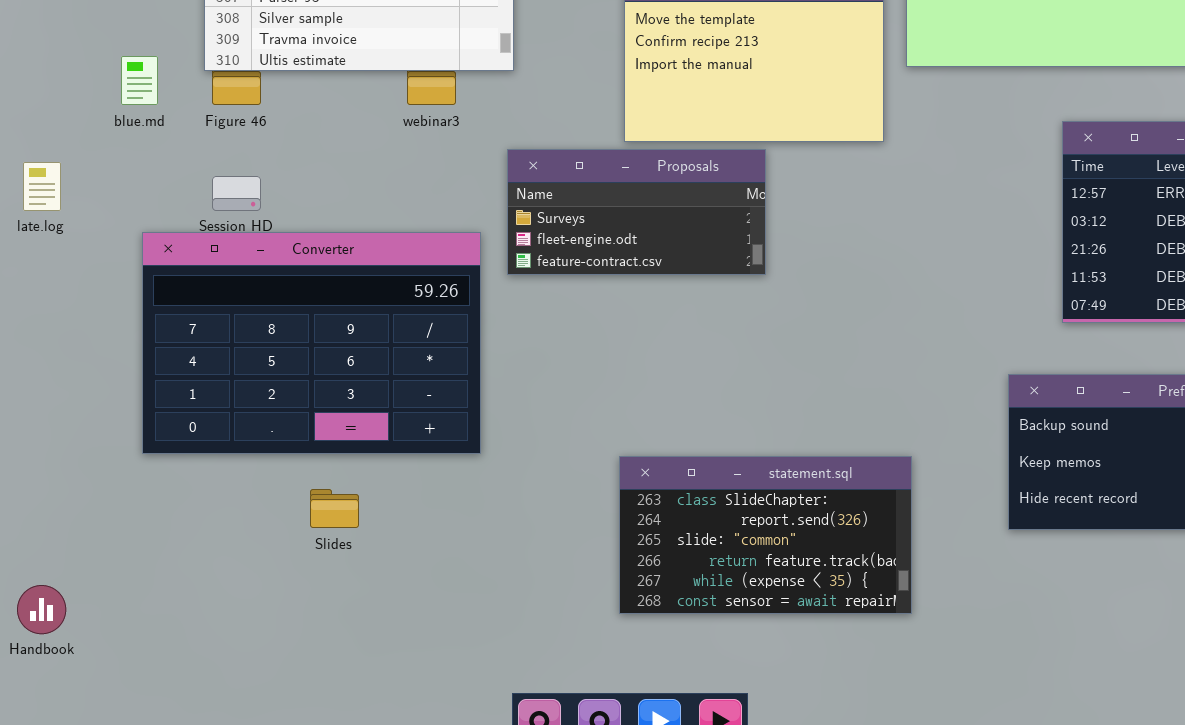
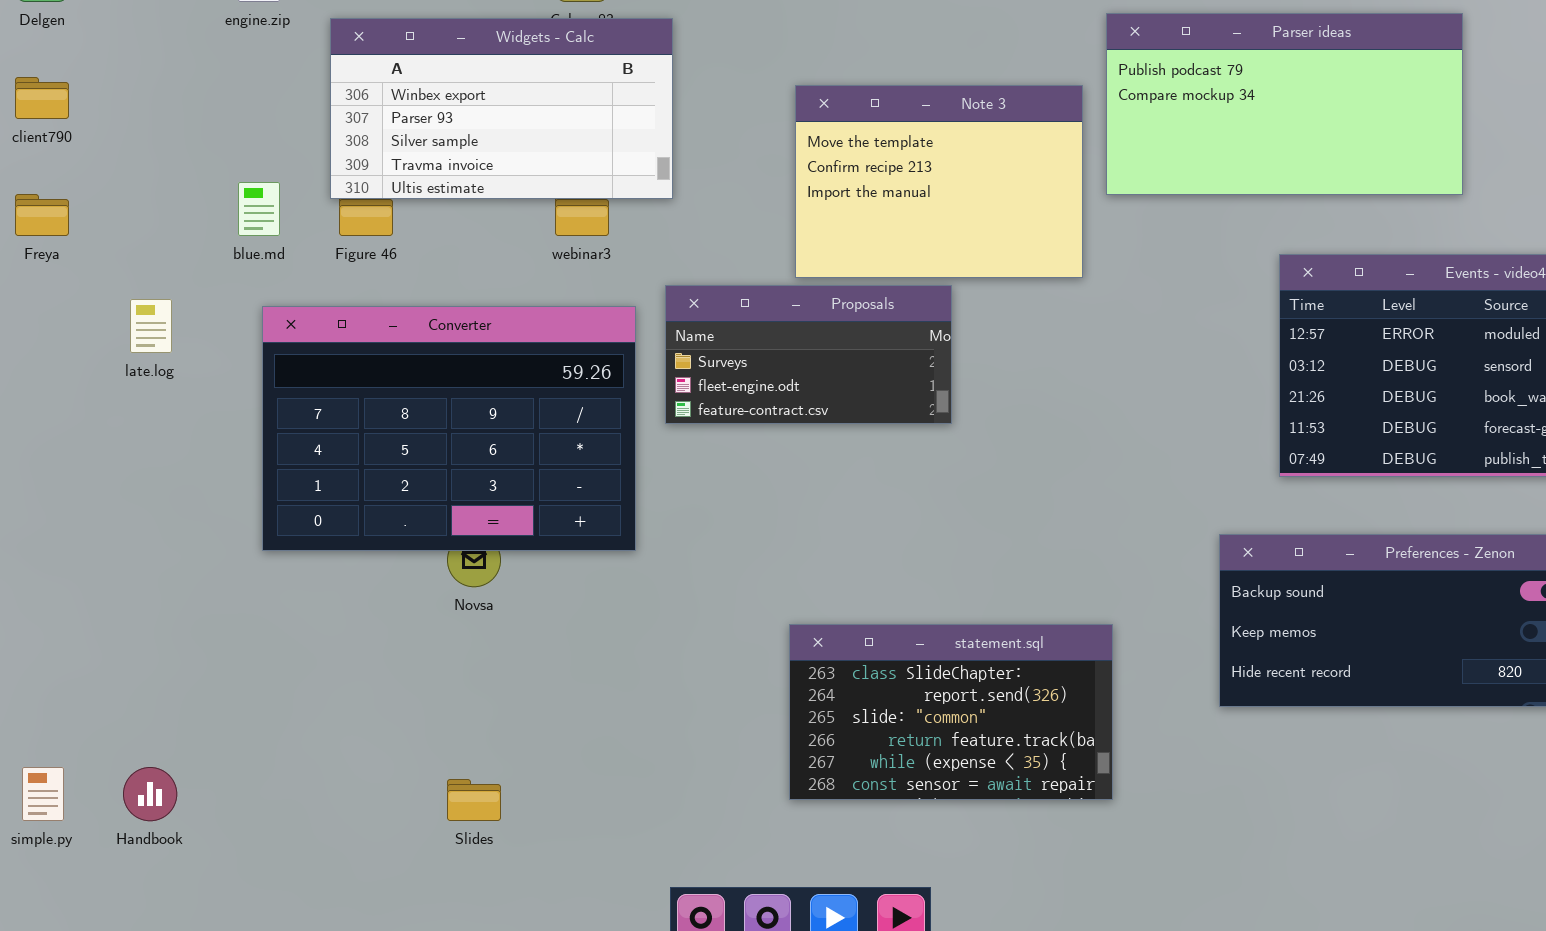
Converter: [142,232,481,454] -> [262,306,636,551], moved
Slides: [310,489,359,528] -> [447,779,501,821], moved

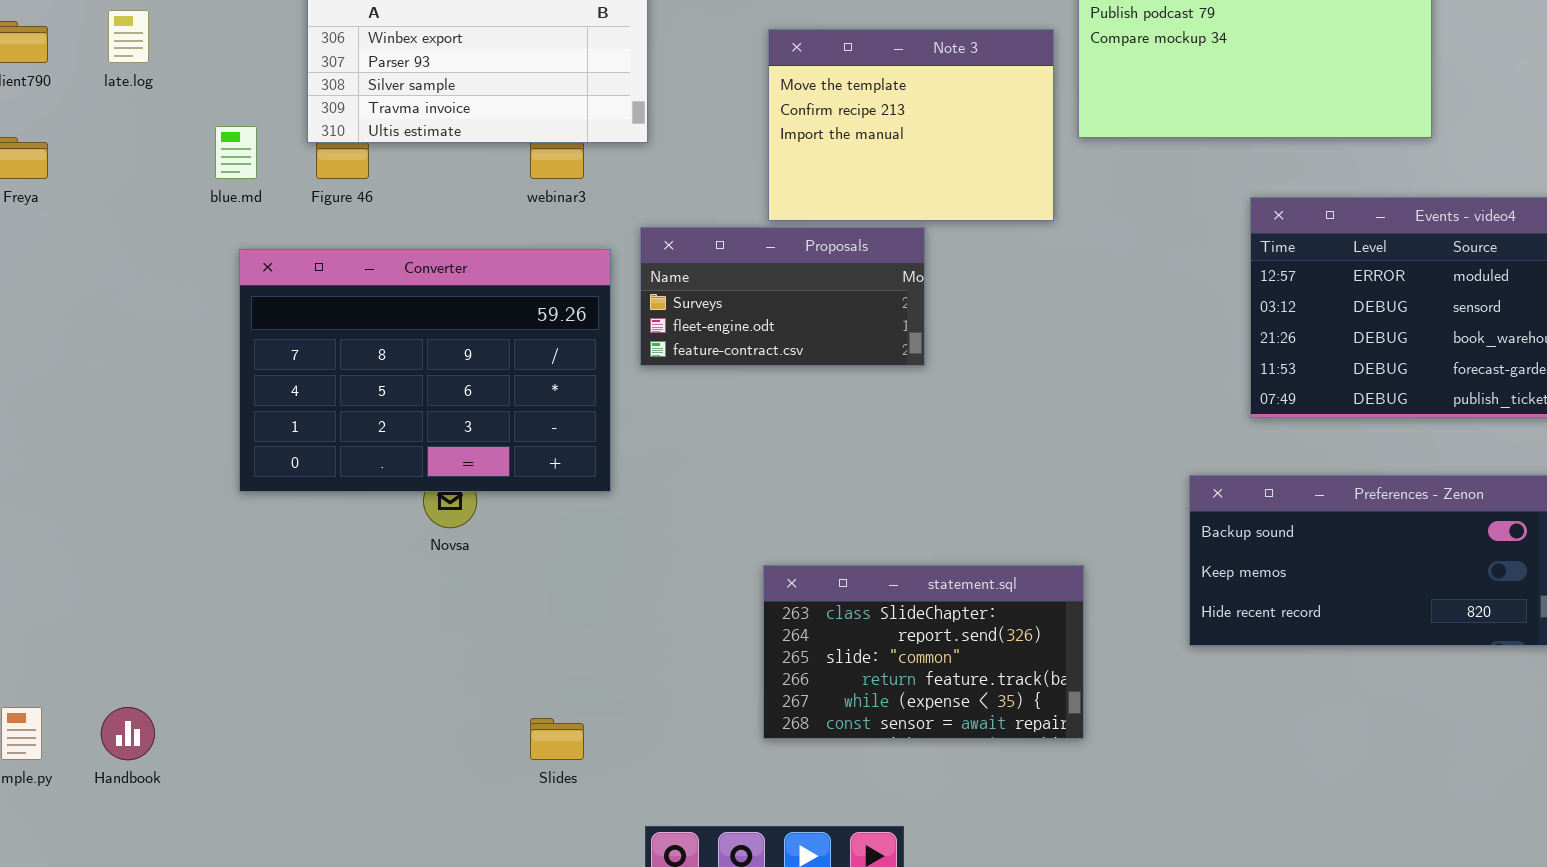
late.log: [130,299,172,353] -> [108,10,149,63], moved
Slides: [447,779,501,821] -> [530,718,584,760], moved

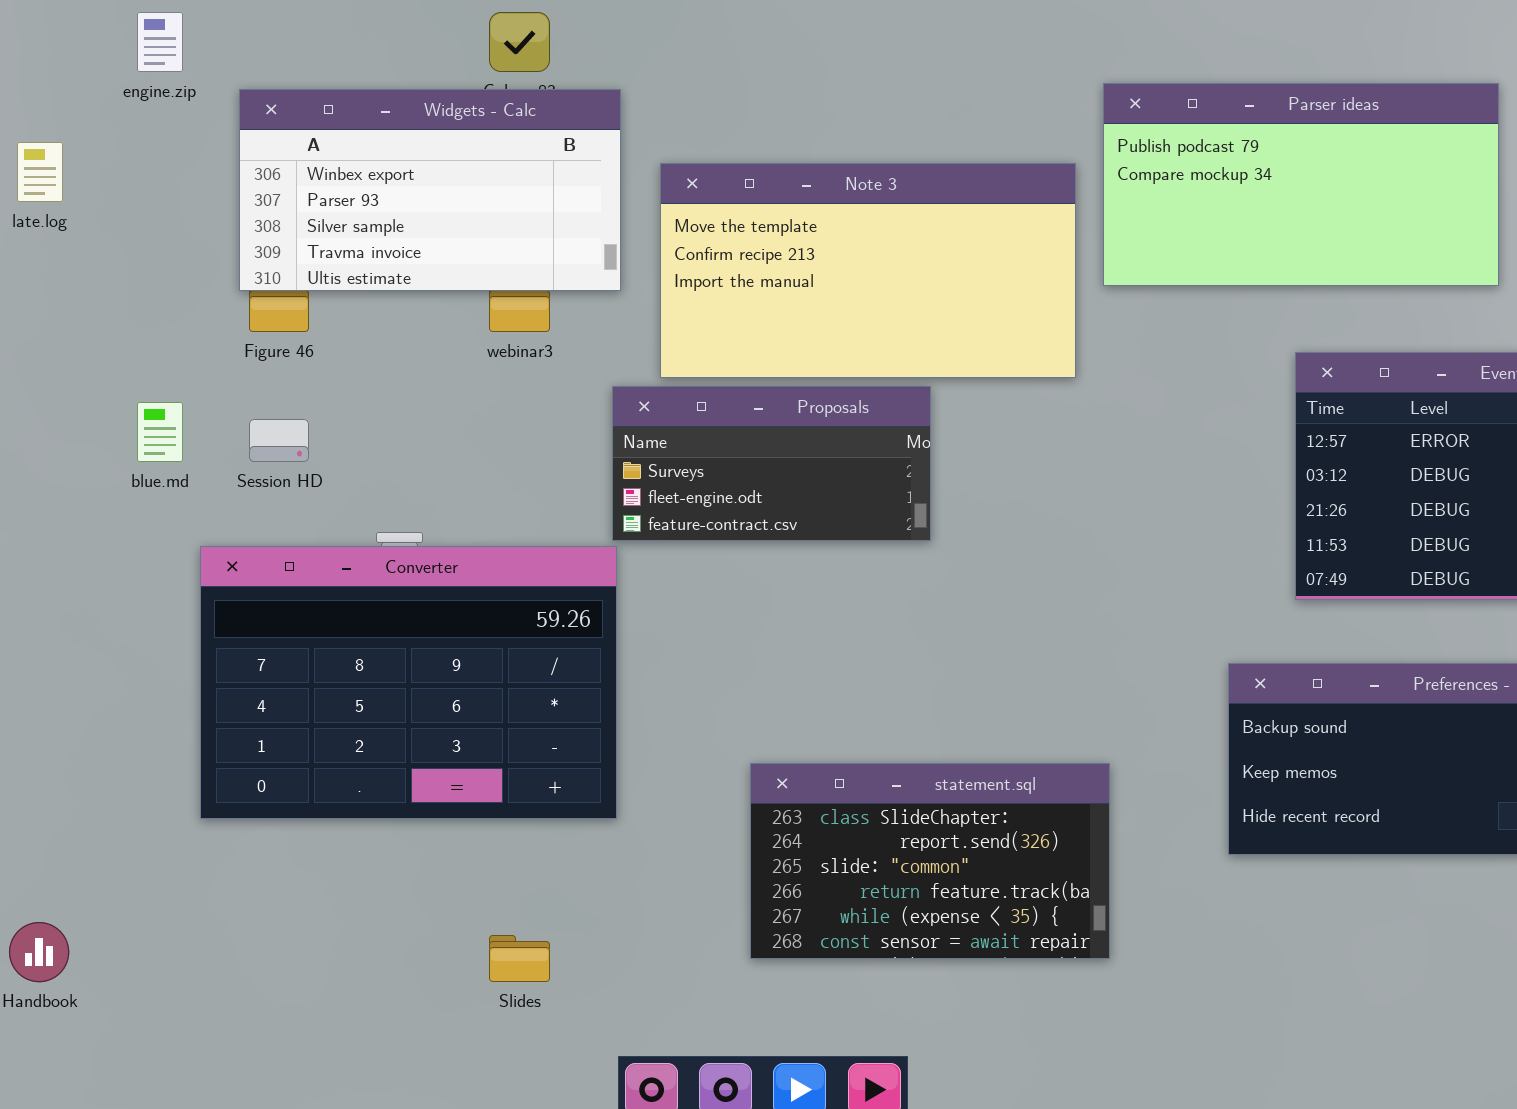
Note 3: [768,29,1054,221] -> [660,163,1076,378], resized
blue.md: [215,126,257,179] -> [137,402,183,462], moved
Converter: [239,249,611,492] -> [200,546,617,819], moved

